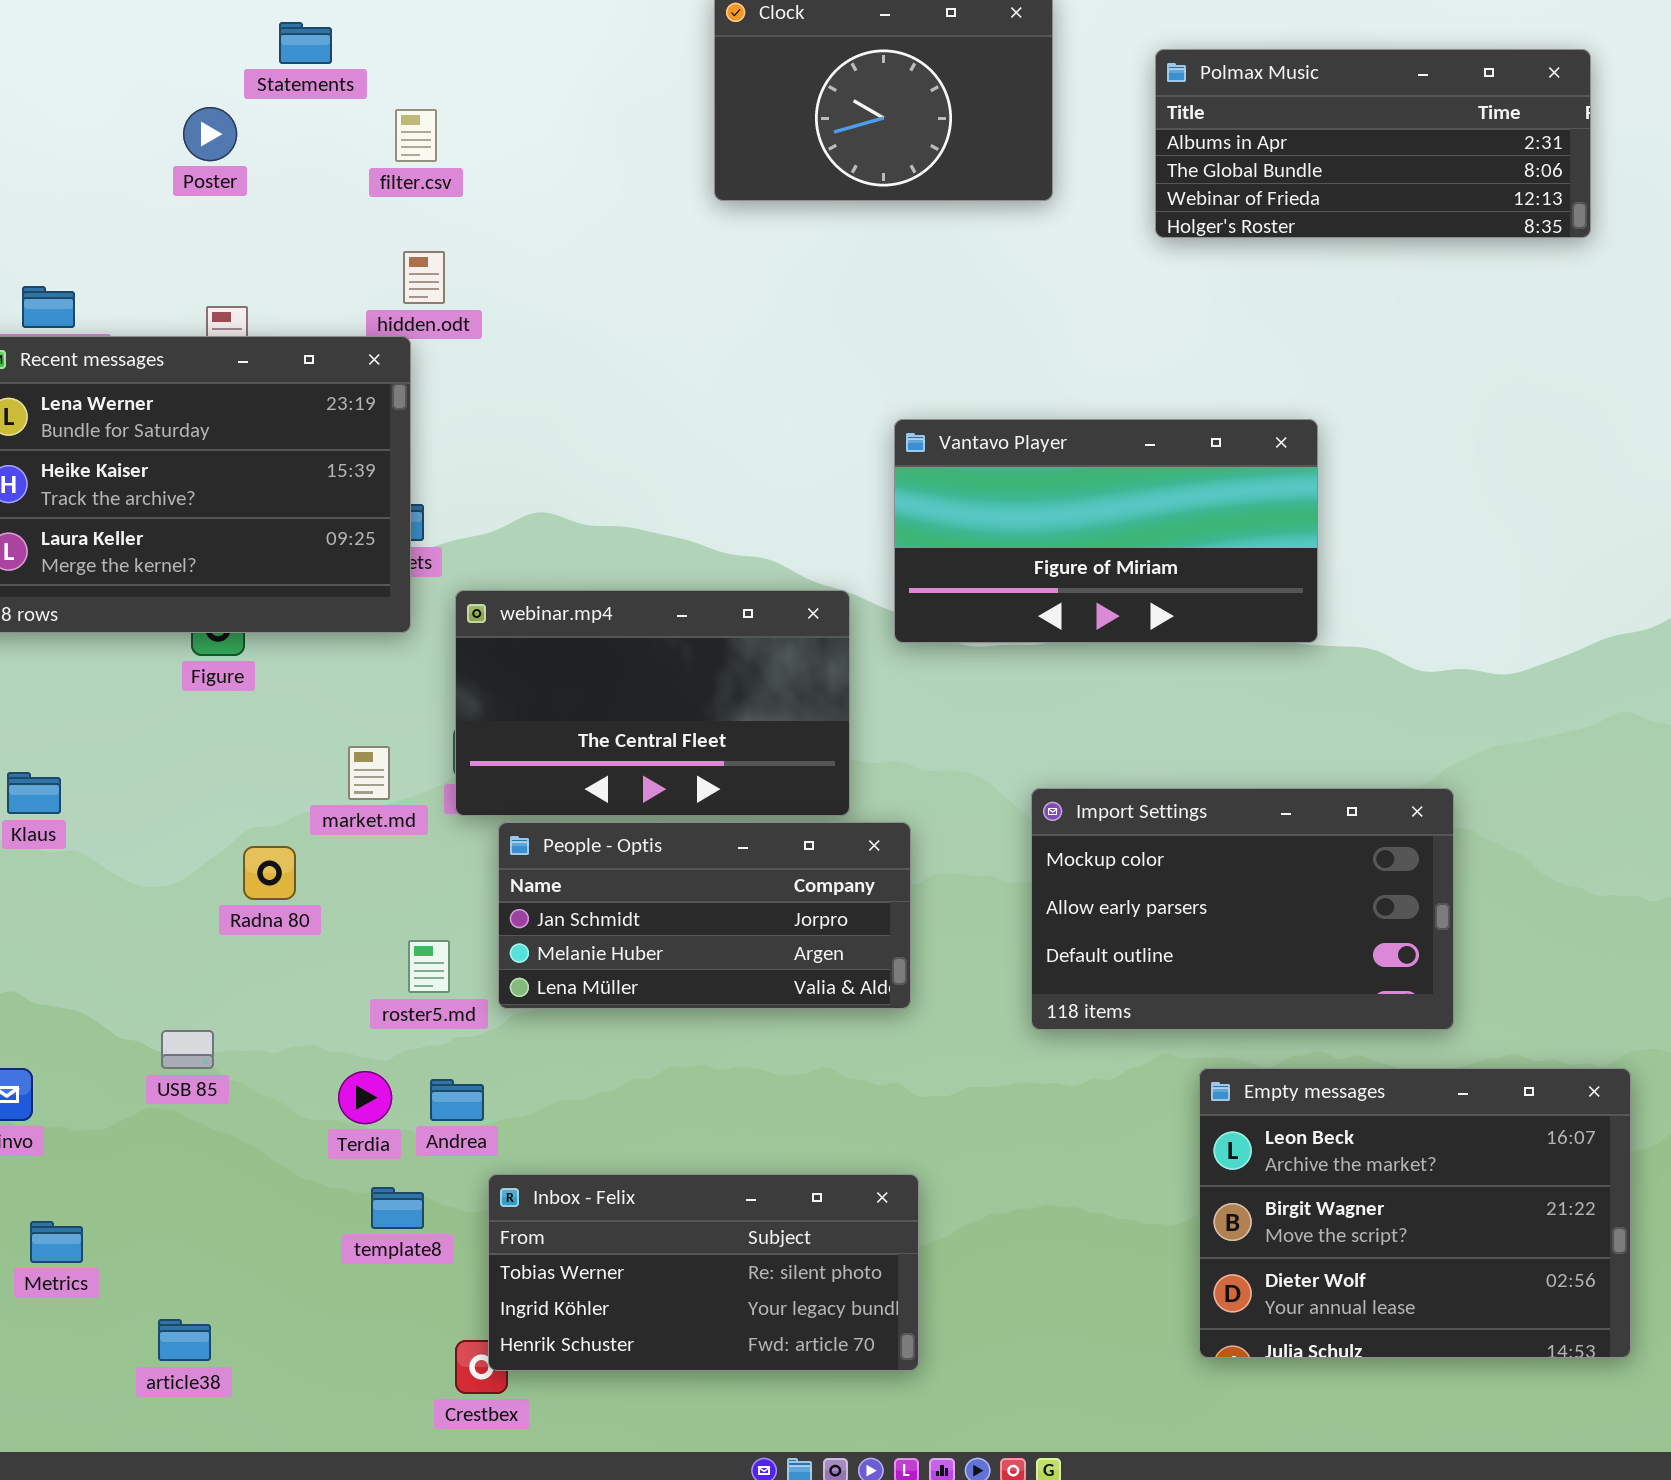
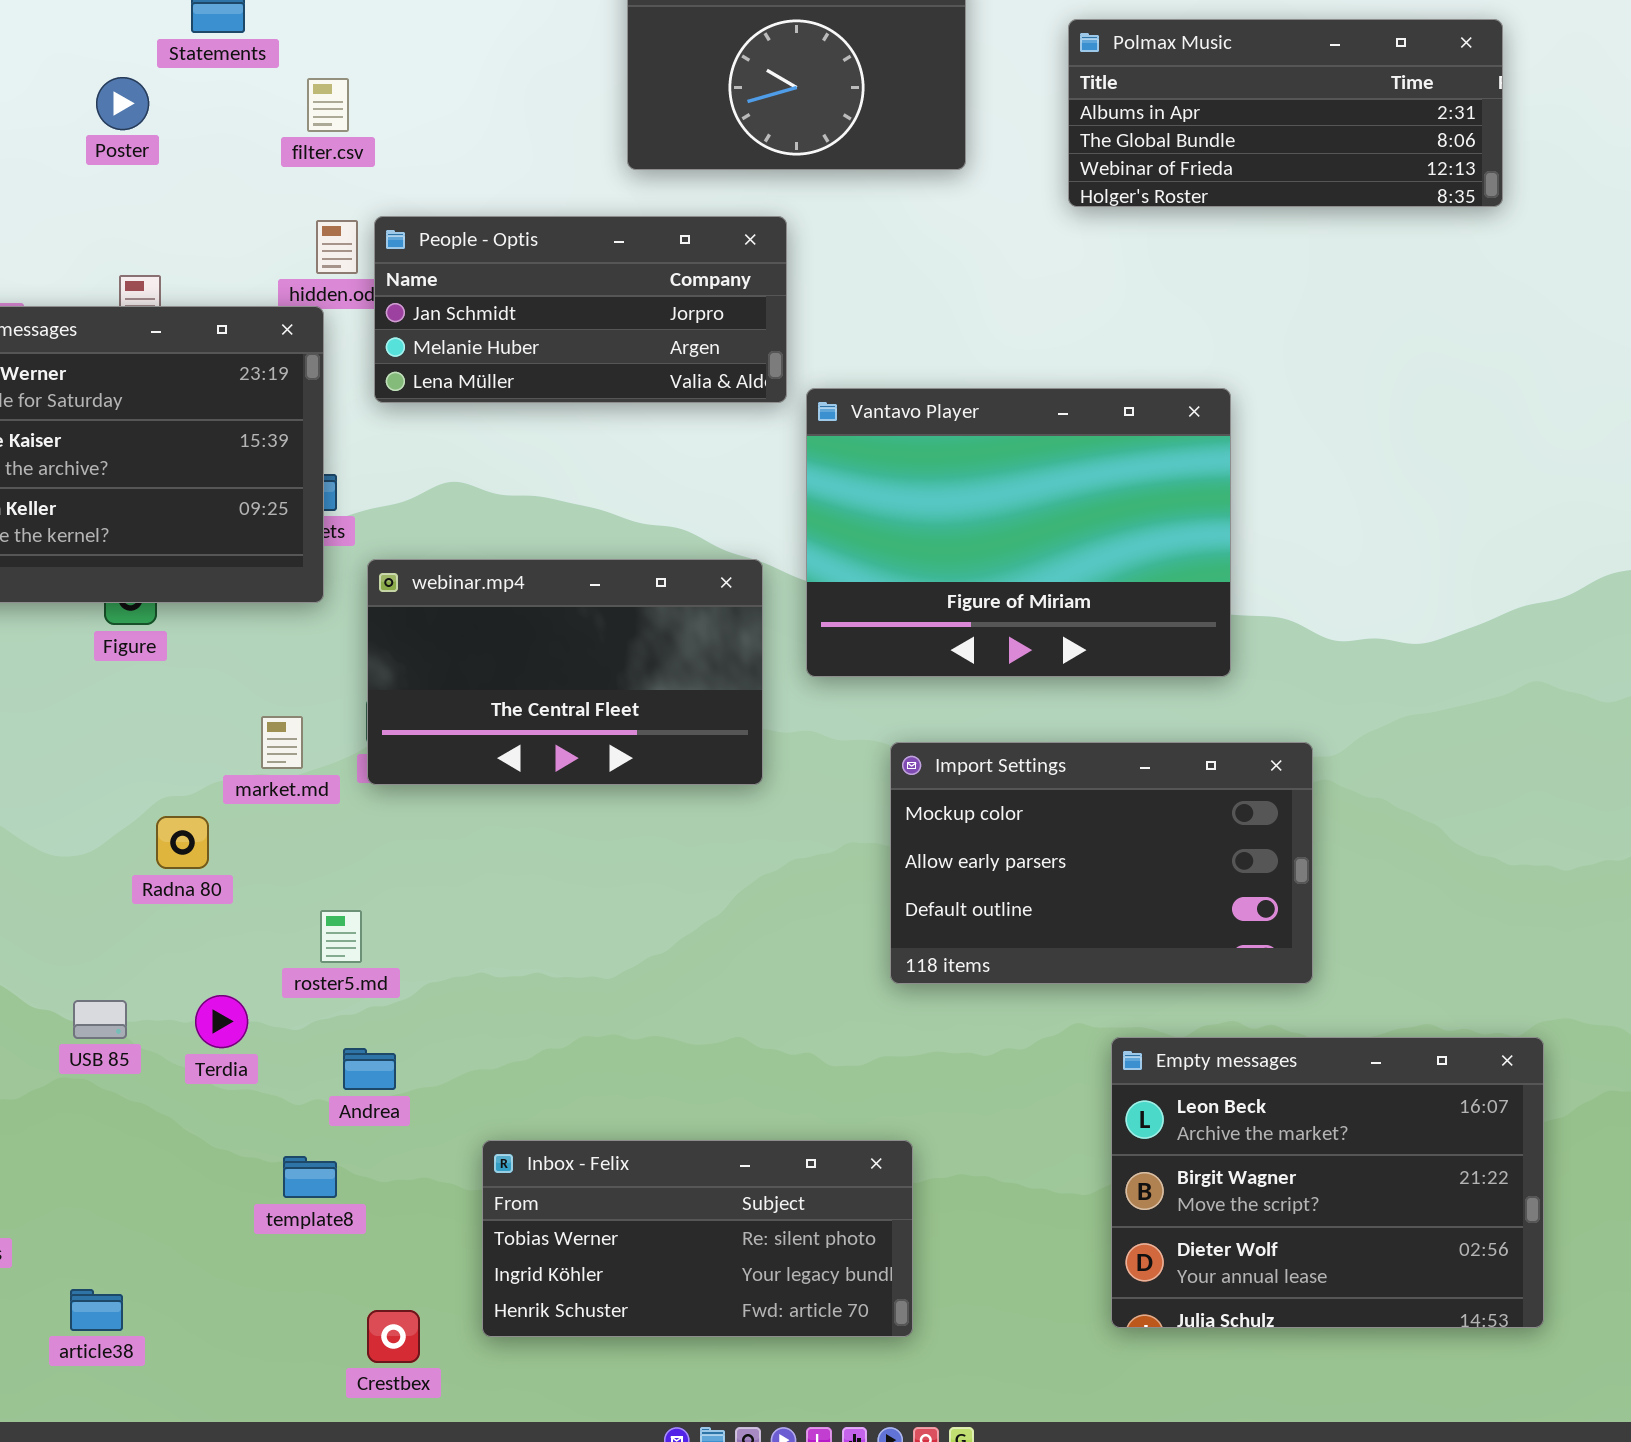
Vantavo Player: [894,419,1318,643] -> [806,388,1231,677], resized
Import Settings: [1031,788,1454,1030] -> [890,742,1313,984], moved
People - Optis: [498,822,911,1009] -> [374,216,787,403], moved
Terdia: [338,1071,392,1124] -> [195,995,248,1048], moved
Inbox - Felix: [488,1174,919,1371] -> [482,1140,913,1337], moved

